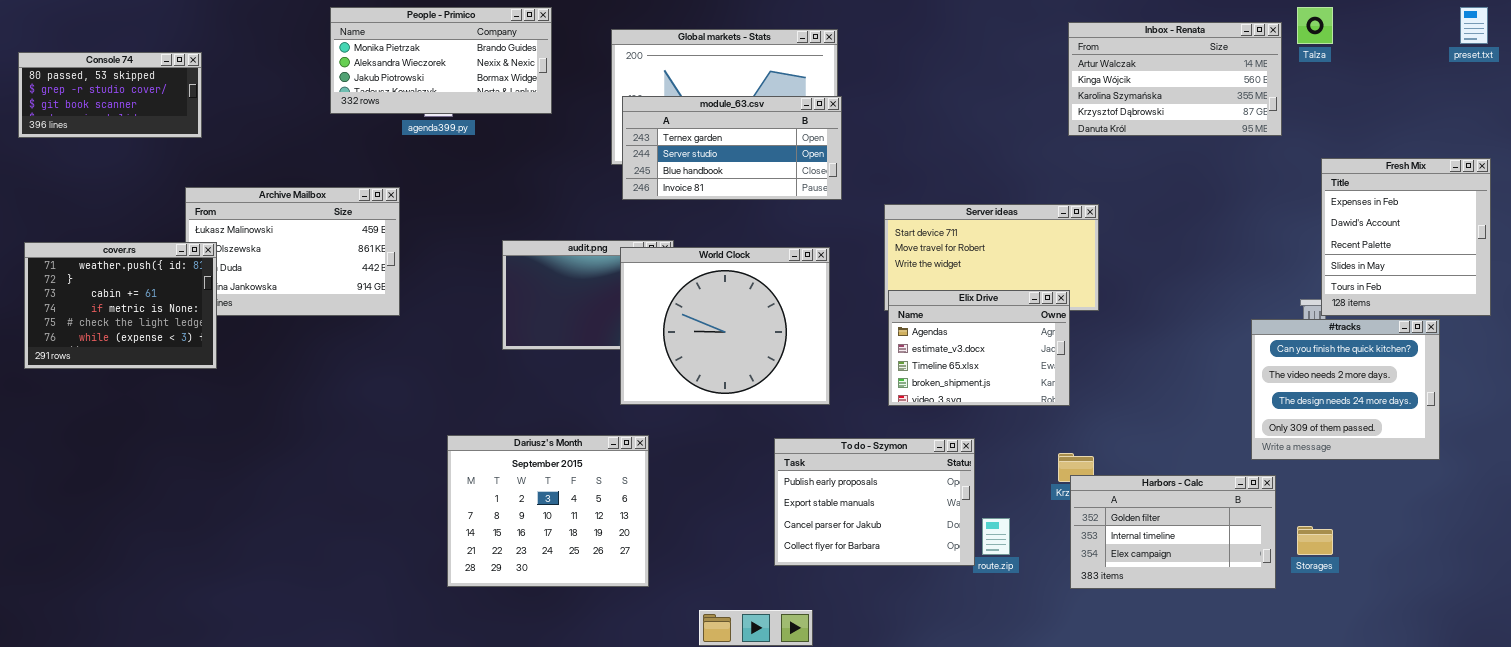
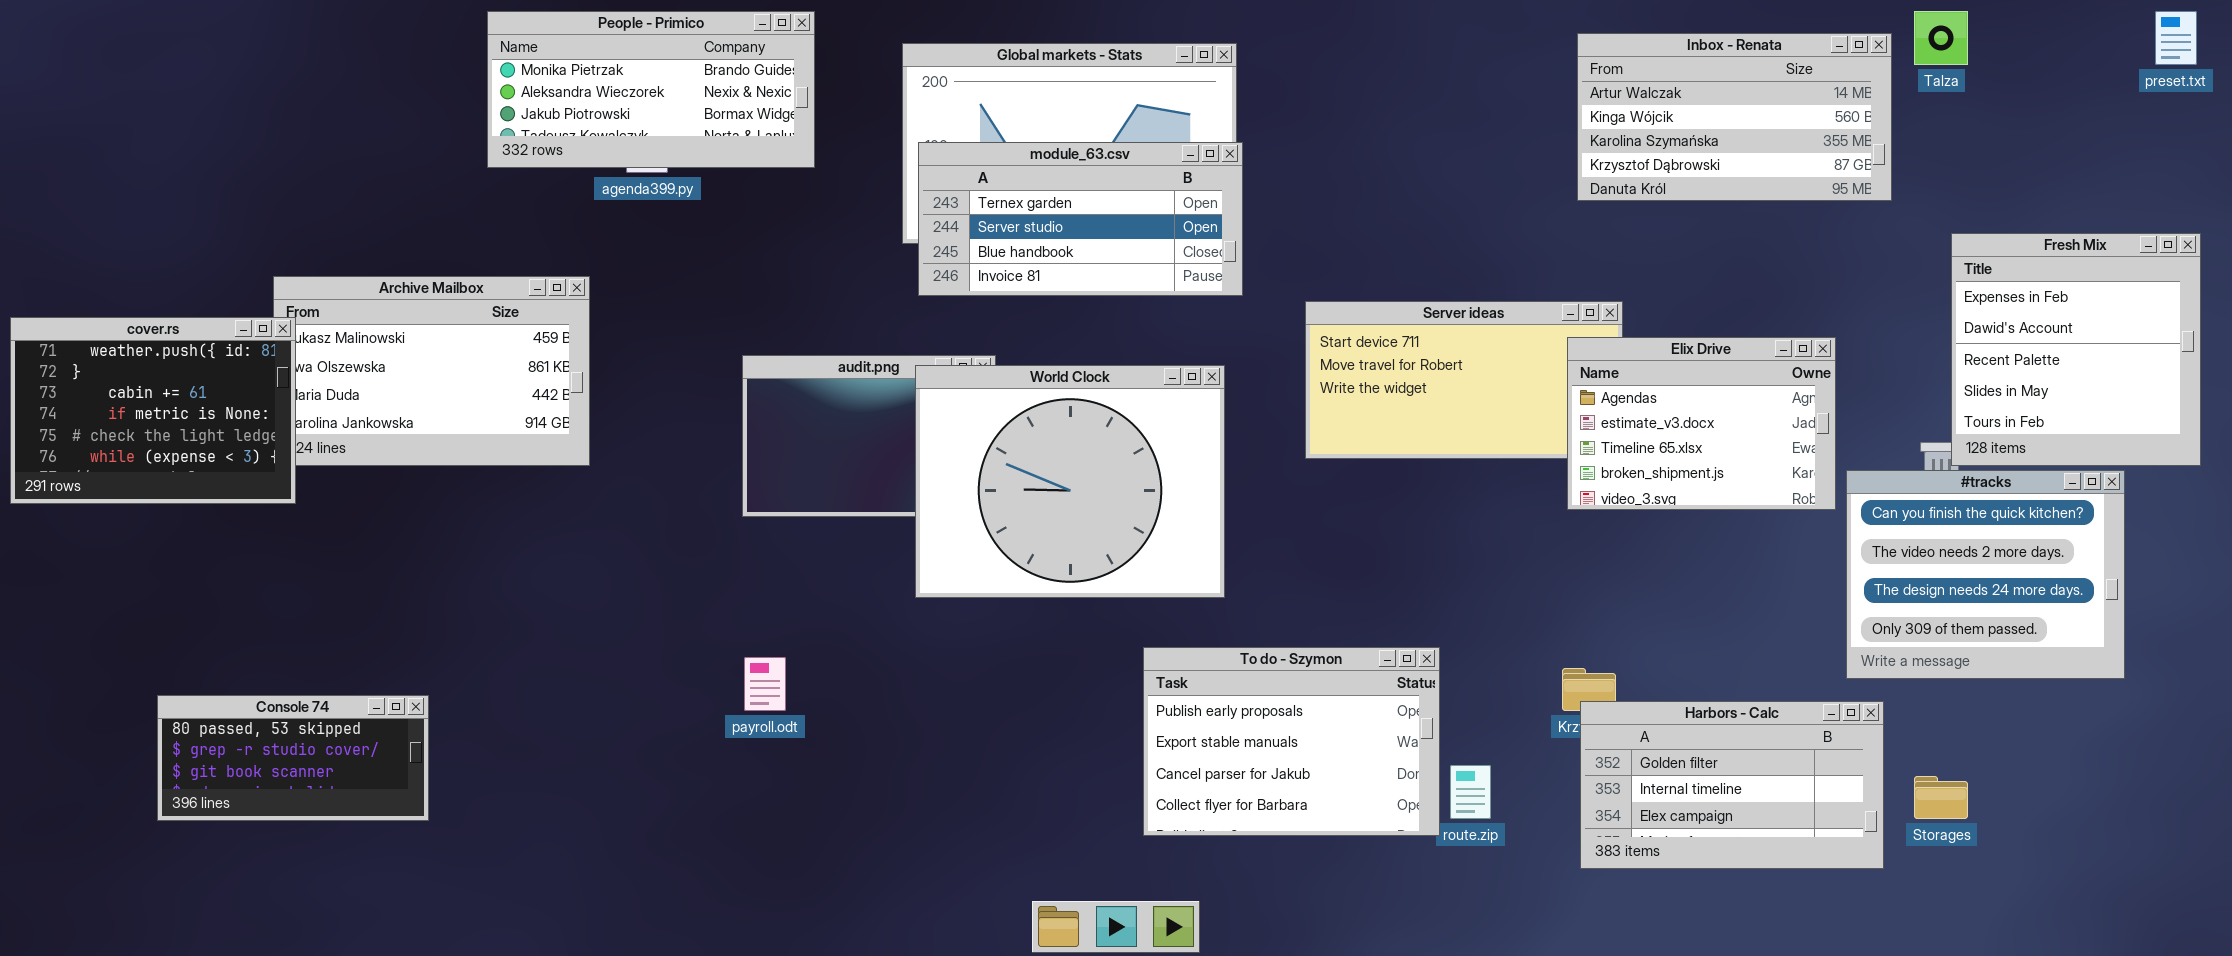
Console 74: [18,52,202,138] -> [157,695,429,821], moved
cover.rs: [24,242,217,369] -> [10,317,296,504], moved
Elix Drive: [888,290,1070,406] -> [1567,337,1836,510], moved
Dariusz's Month: [447,435,649,587] -> none, closed

